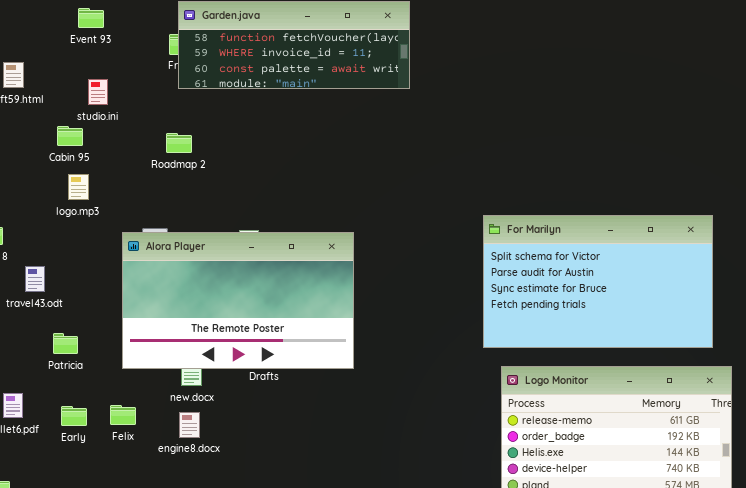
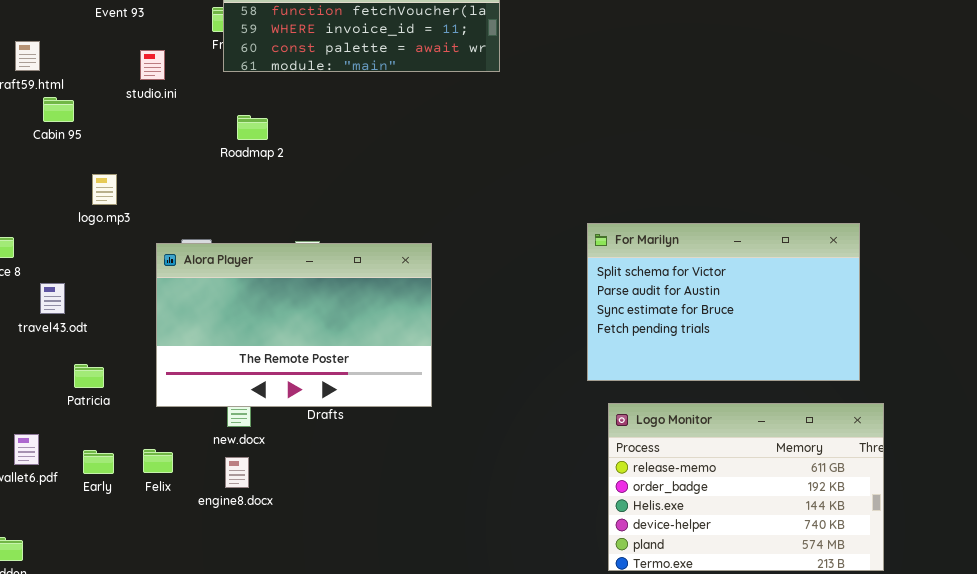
studio.ini: [88,79,108,105] -> [140,50,165,80], moved
Cabin 95: [57,126,83,146] -> [43,97,74,122], moved
Roadmap 2: [166,133,192,153] -> [237,115,268,140], moved

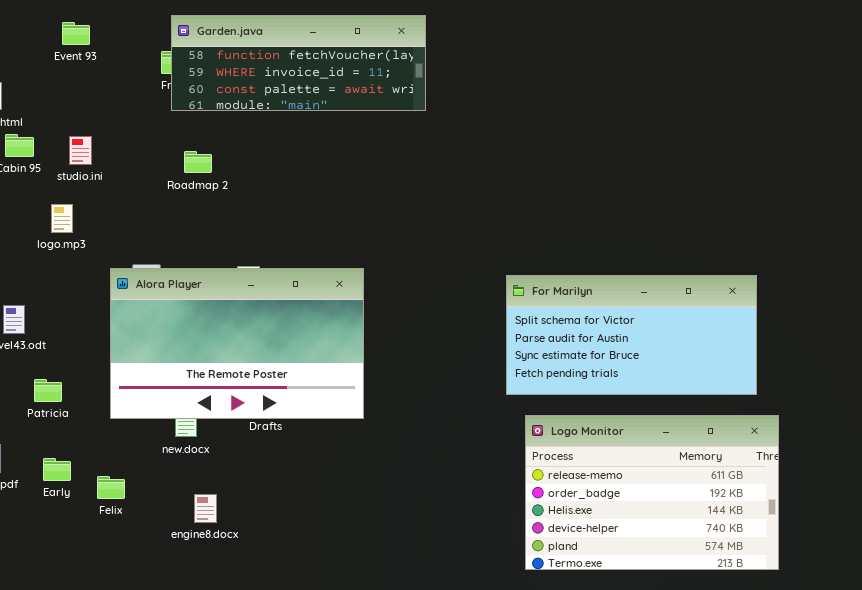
studio.ini: [140,50,165,80] -> [69,136,92,165], moved
For Marilyn: [587,223,860,381] -> [506,275,757,395], resized
Felix: [143,449,173,473] -> [97,476,125,499], moved
engine8.docx: [225,457,249,488] -> [194,494,217,523], moved

